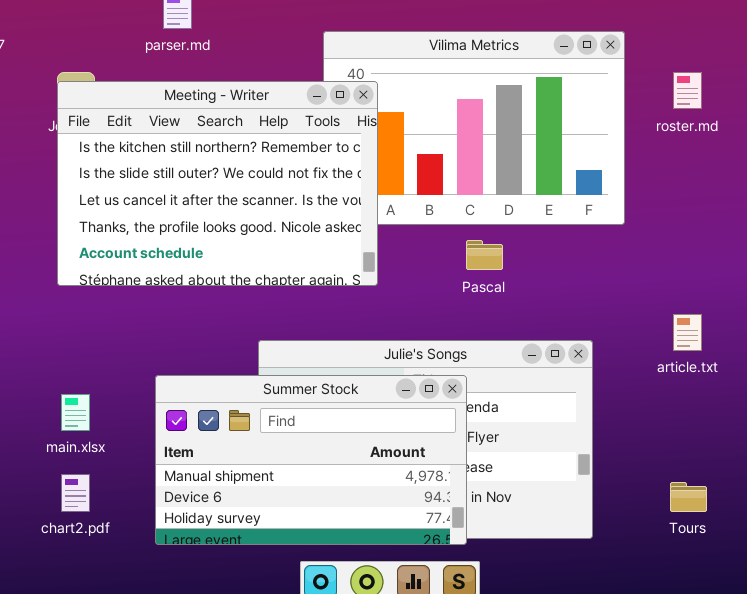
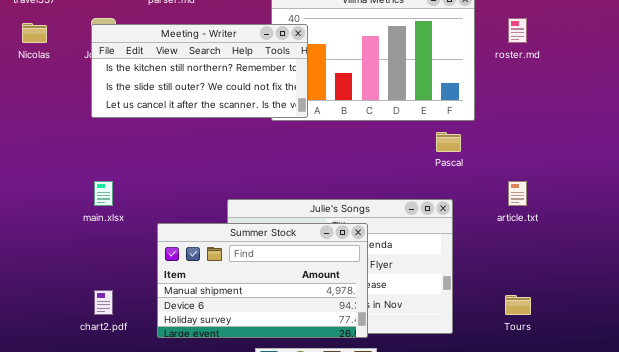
Meeting - Writer: [57,81,378,286] -> [91,24,308,118], resized
Pascal: [466,240,503,270] -> [436,132,461,152], moved
main.xlsx: [61,394,90,431] -> [94,181,113,206], moved

